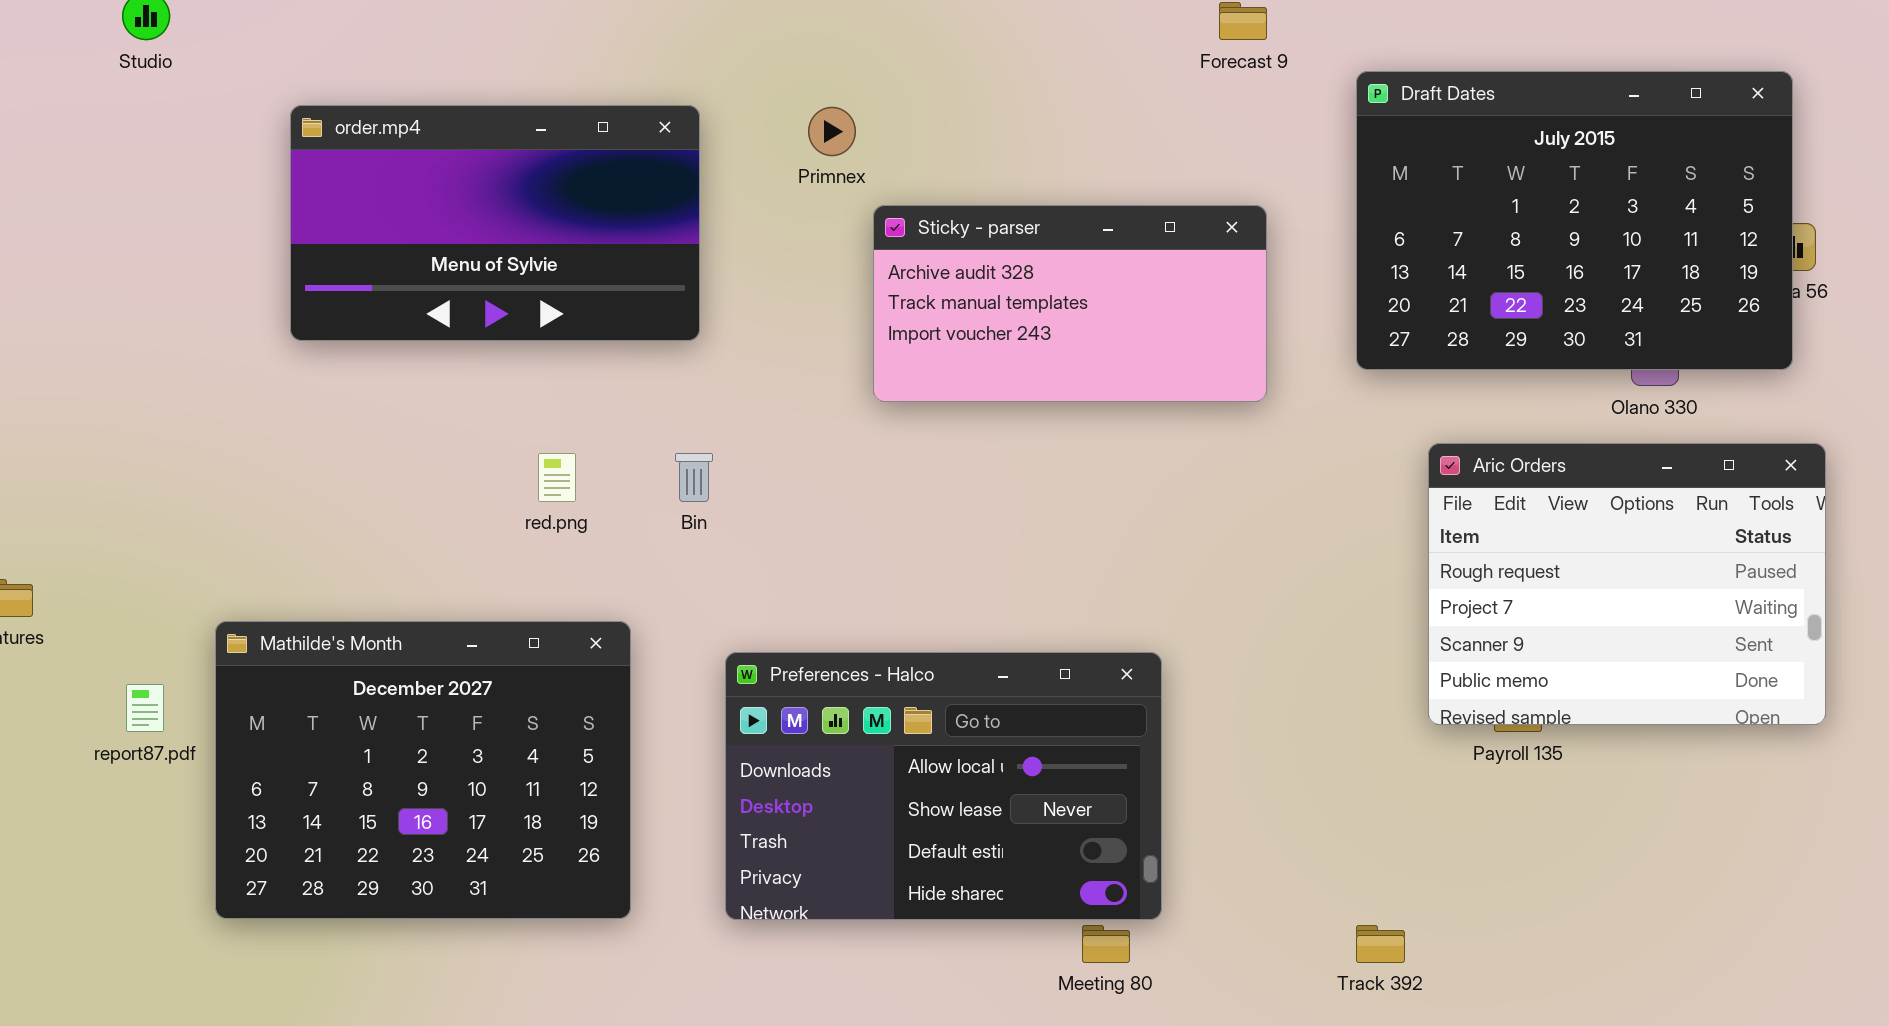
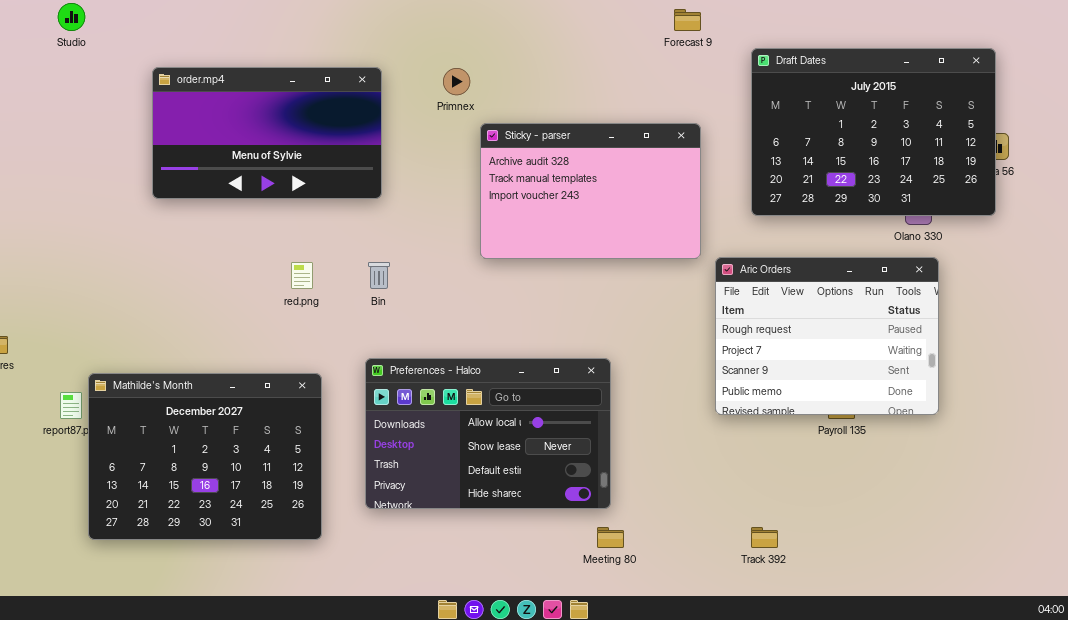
Sticky - parser: [873,205,1267,402] -> [480,123,701,259], resized
Aric Orders: [1428,443,1826,725] -> [715,257,939,415], moved
Mathilde's Month: [215,621,631,919] -> [88,373,322,540], moved
Preferences - Halco: [725,652,1162,920] -> [365,358,611,509], moved

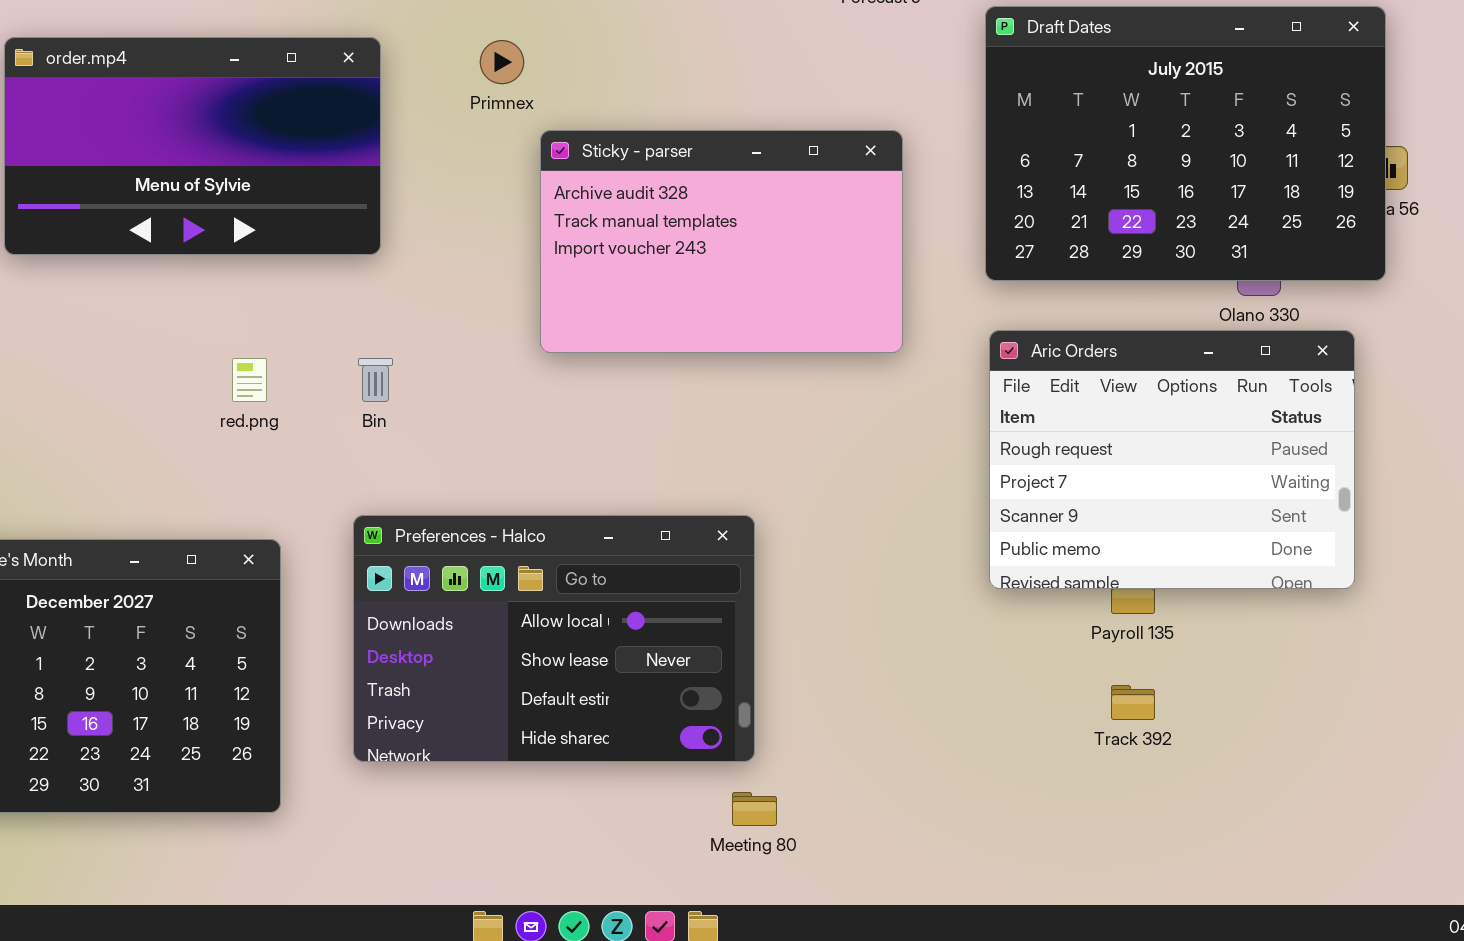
Aric Orders: [715,257,939,415] -> [989,330,1355,589], moved
Track 392: [751,527,778,548] -> [1111,685,1155,720], moved

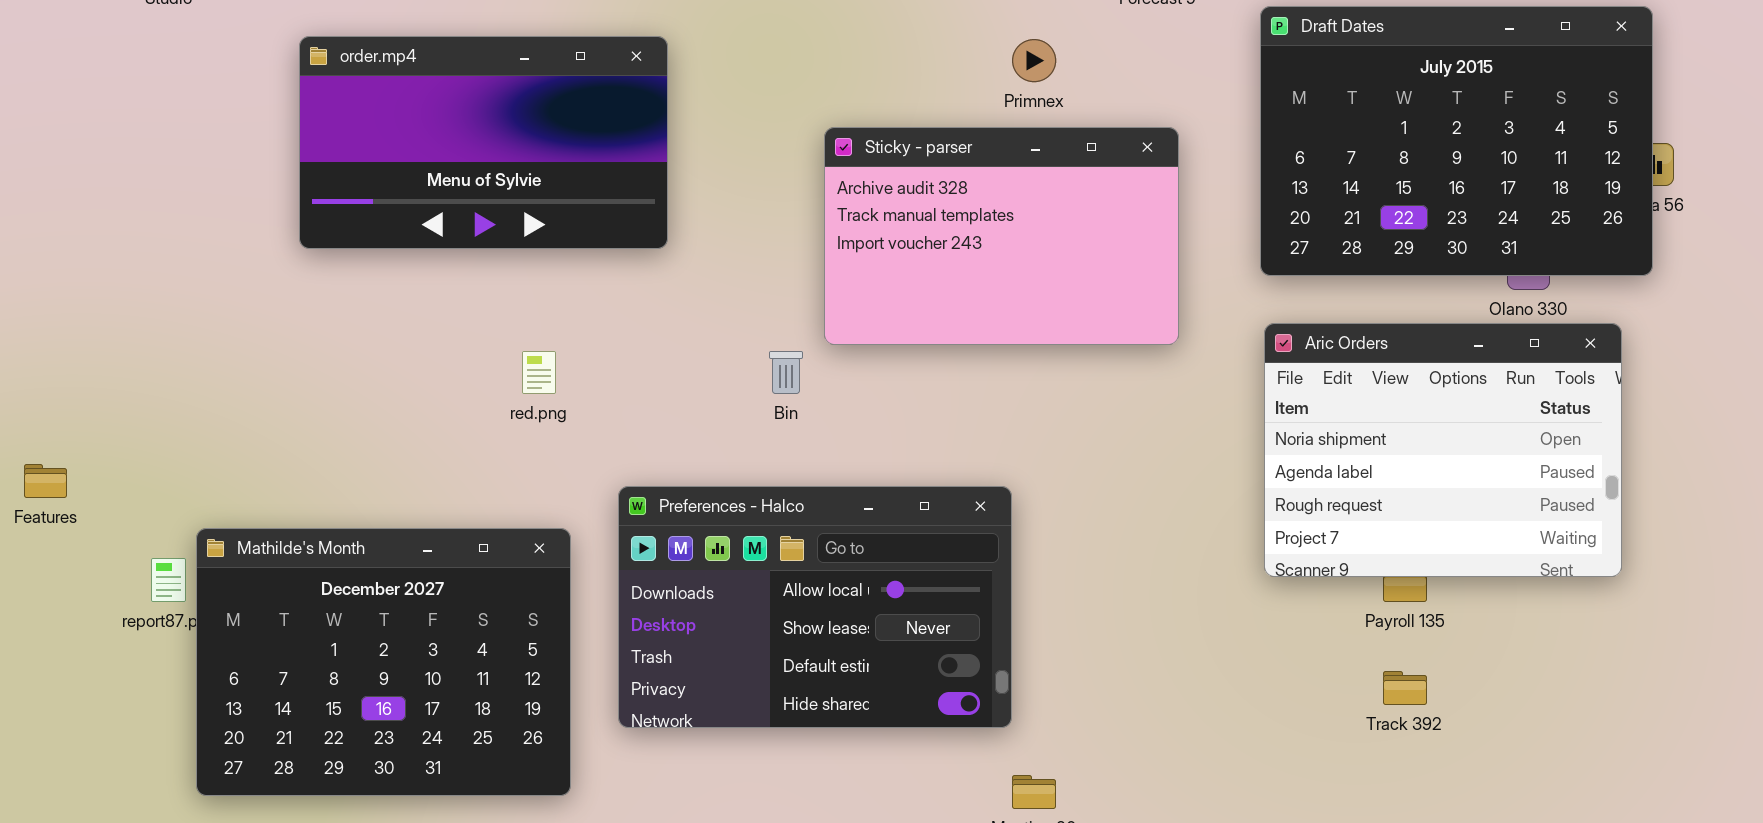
Primnex: [480,40,524,84] -> [1012,39,1056,82], moved
Aric Orders: [989,330,1355,589] -> [1264,323,1622,577], scrolled up 2 rows
Bin: [358,358,393,402] -> [769,351,803,394], moved
Preferences - Halco: [353,515,755,762] -> [618,486,1012,728], moved

